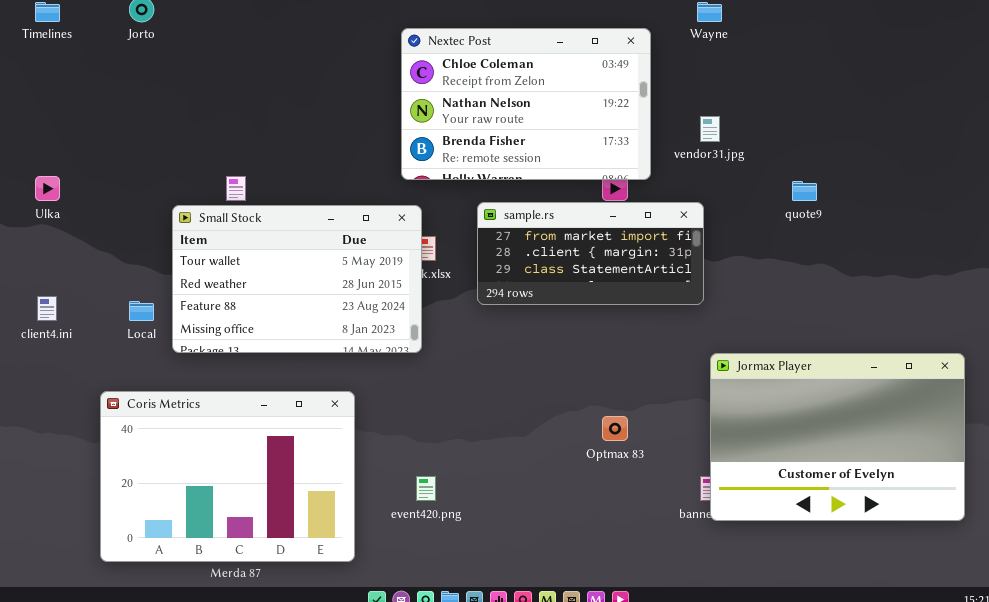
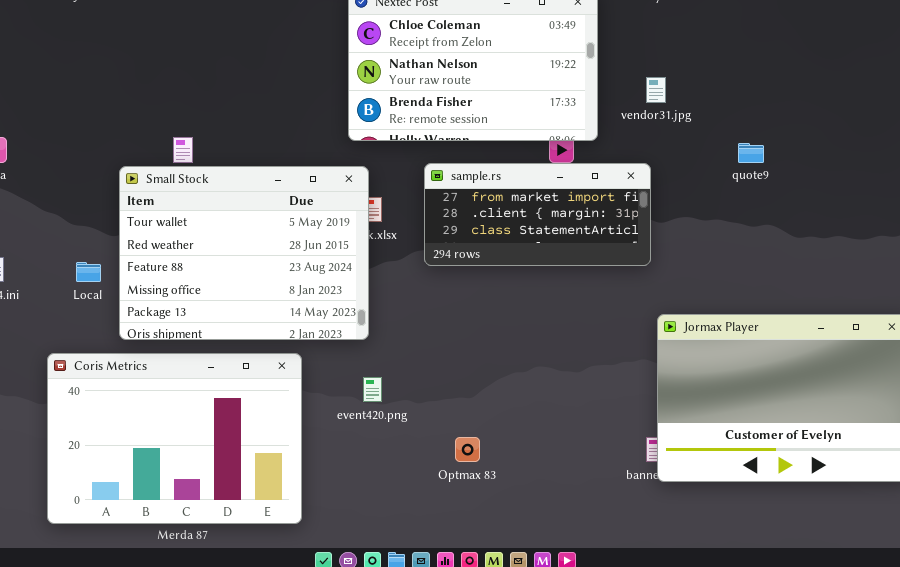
Small Stock: [172,205,422,353] -> [119,166,369,340], resized
Optmax 83: [602,416,628,441] -> [455,437,480,462], moved
event420.png: [416,476,436,501] -> [363,377,382,402], moved

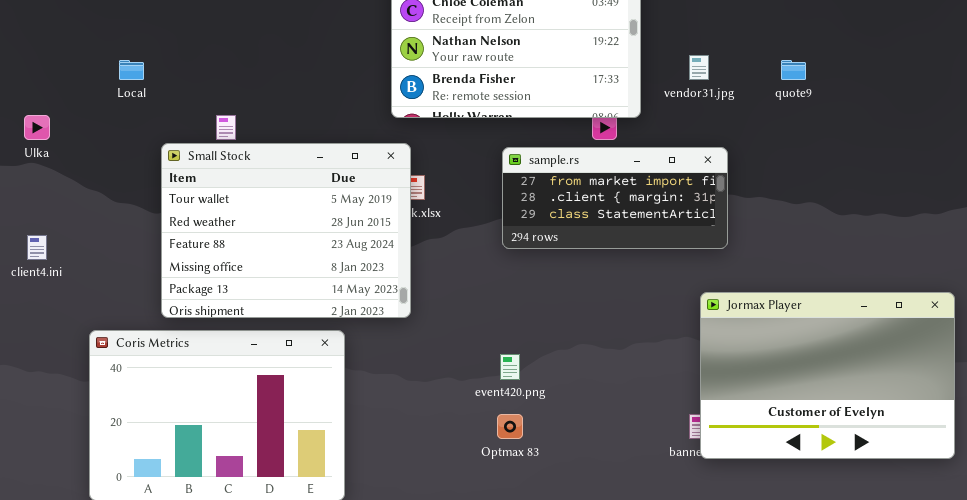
quote9: [738,143,764,163] -> [781,60,806,80], moved
sample.rs: [424,163,651,266] -> [502,147,728,249], moved
Local: [76,262,101,282] -> [119,60,144,80], moved
event420.png: [363,377,382,402] -> [500,354,520,380], moved

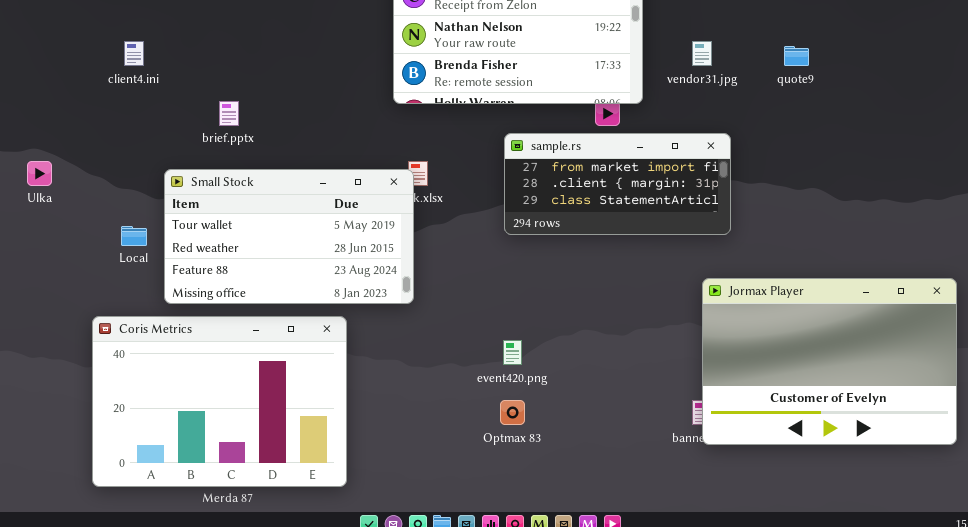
Local: [119,60,144,80] -> [121,226,147,246], moved
Ulka: [24,115,50,140] -> [27,161,52,186], moved
Small Stock: [161,143,411,318] -> [164,169,414,304], resized
client4.ini: [27,235,47,260] -> [124,41,144,66], moved

